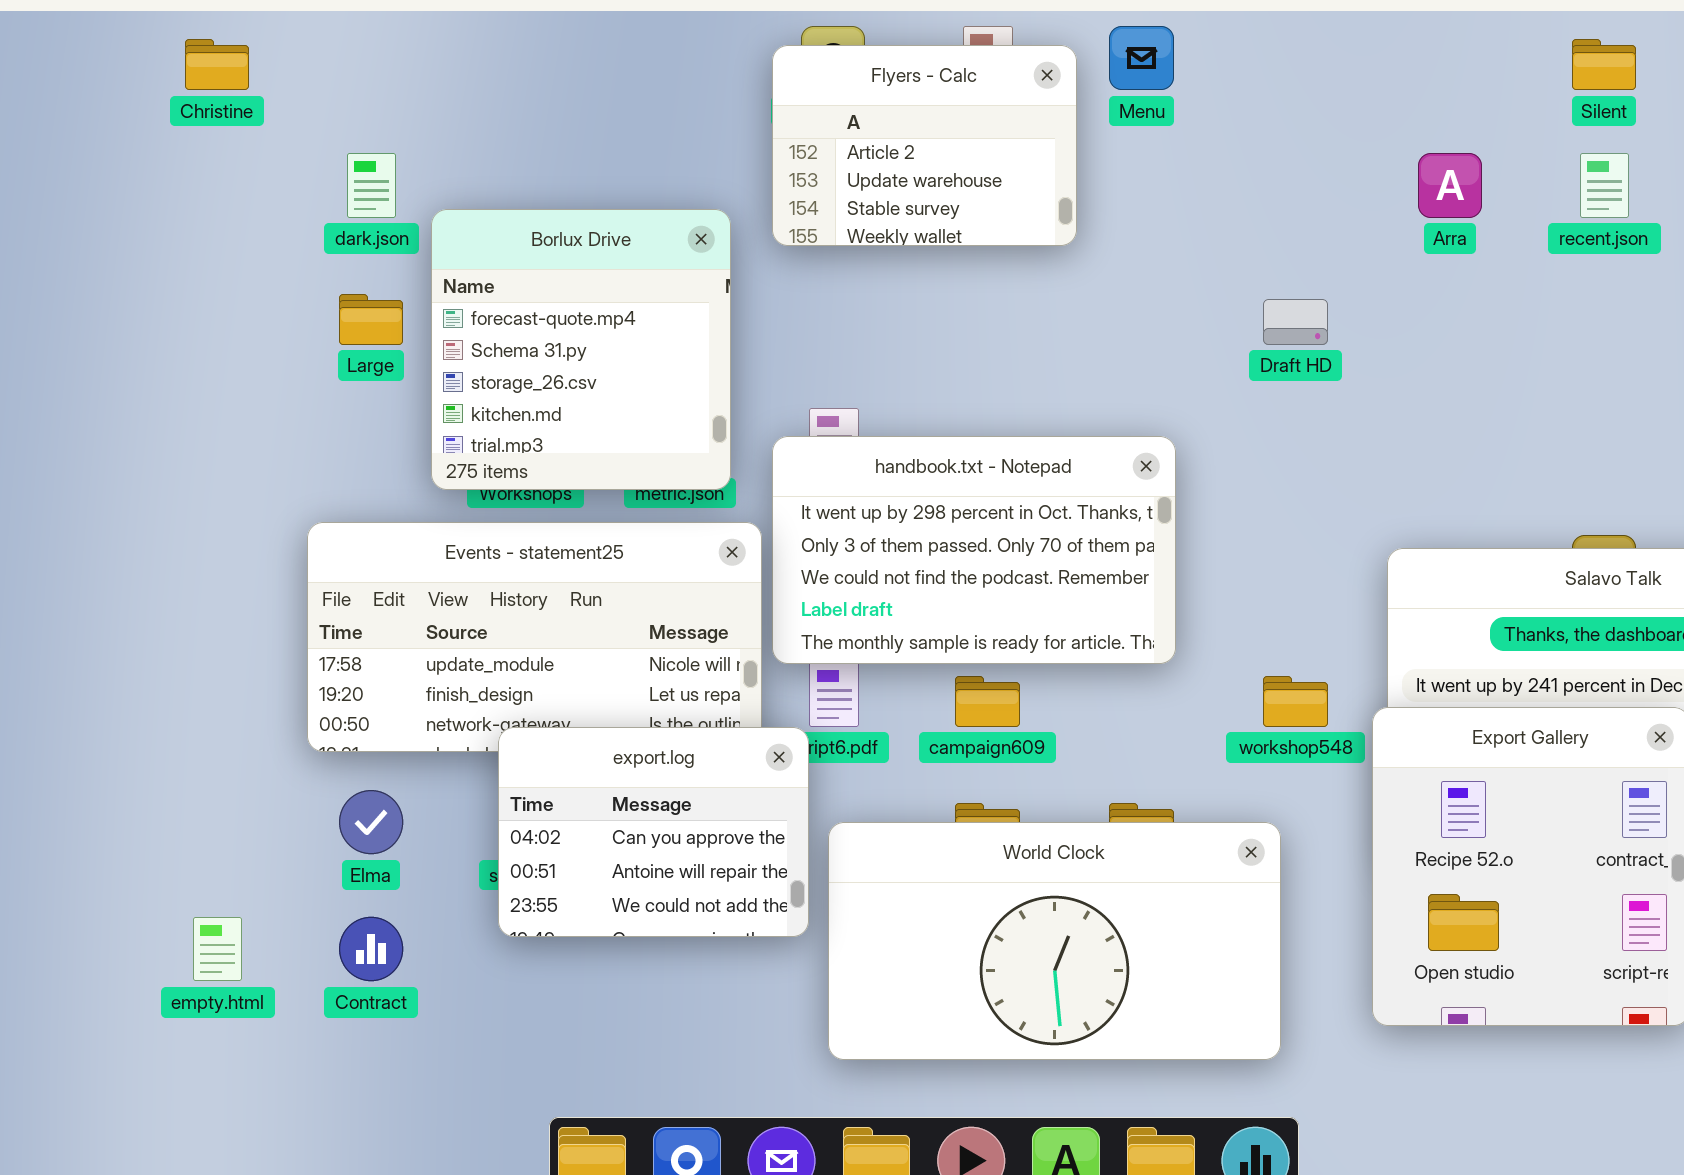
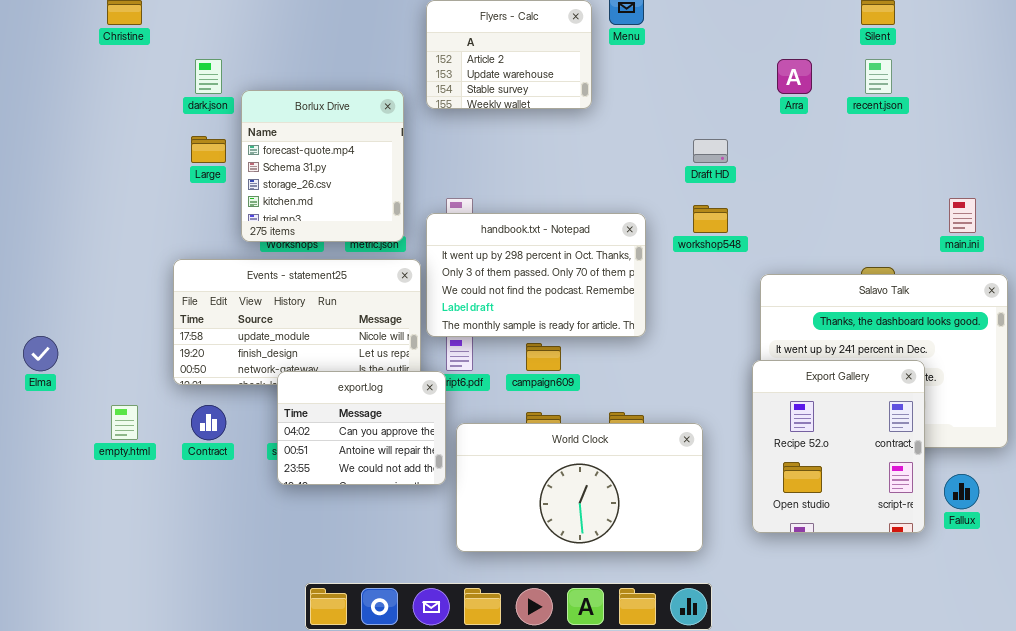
workshop548: [1263,676,1328,727] -> [693,205,728,233], moved
Elma: [339,790,403,854] -> [23,336,58,371], moved
empty.html: [193,917,242,981] -> [111,405,138,440], moved
Contract: [339,917,403,981] -> [191,405,226,440], moved

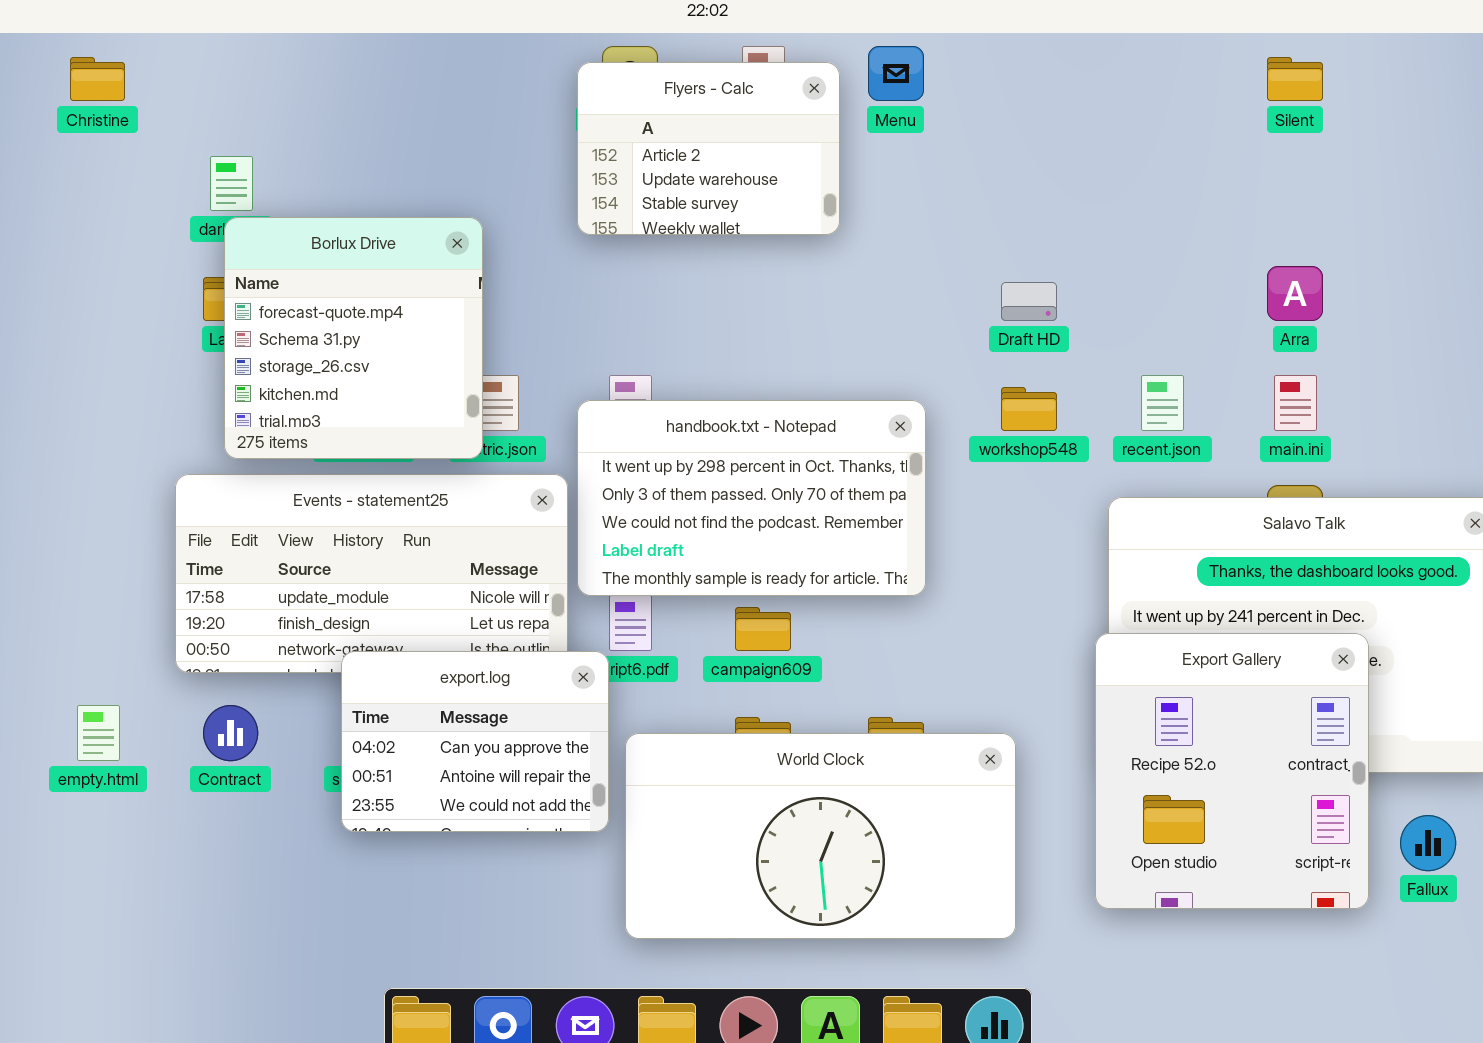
Arra: [777,59,812,94] -> [1267,266,1323,321], moved
recent.json: [865,59,892,94] -> [1141,375,1184,431], moved
Borlux Drive: [241,90,404,242] -> [224,217,483,459], moved
main.ini: [949,198,976,233] -> [1274,375,1317,431], moved

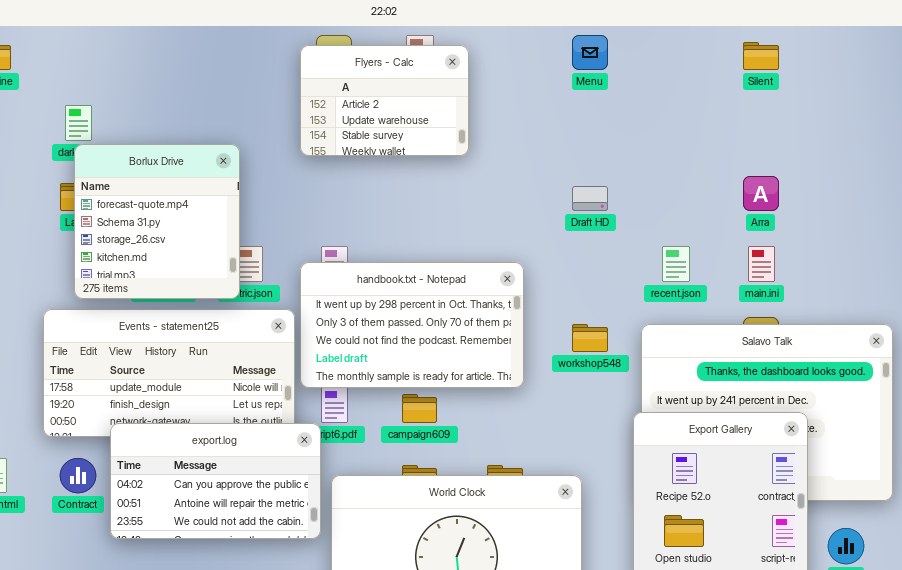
Menu: [868,46,924,101] -> [572,35,608,70], moved
workshop548: [1001,387,1057,431] -> [572,324,608,352], moved
export.log: [341,651,609,832] -> [110,423,321,539], resized

